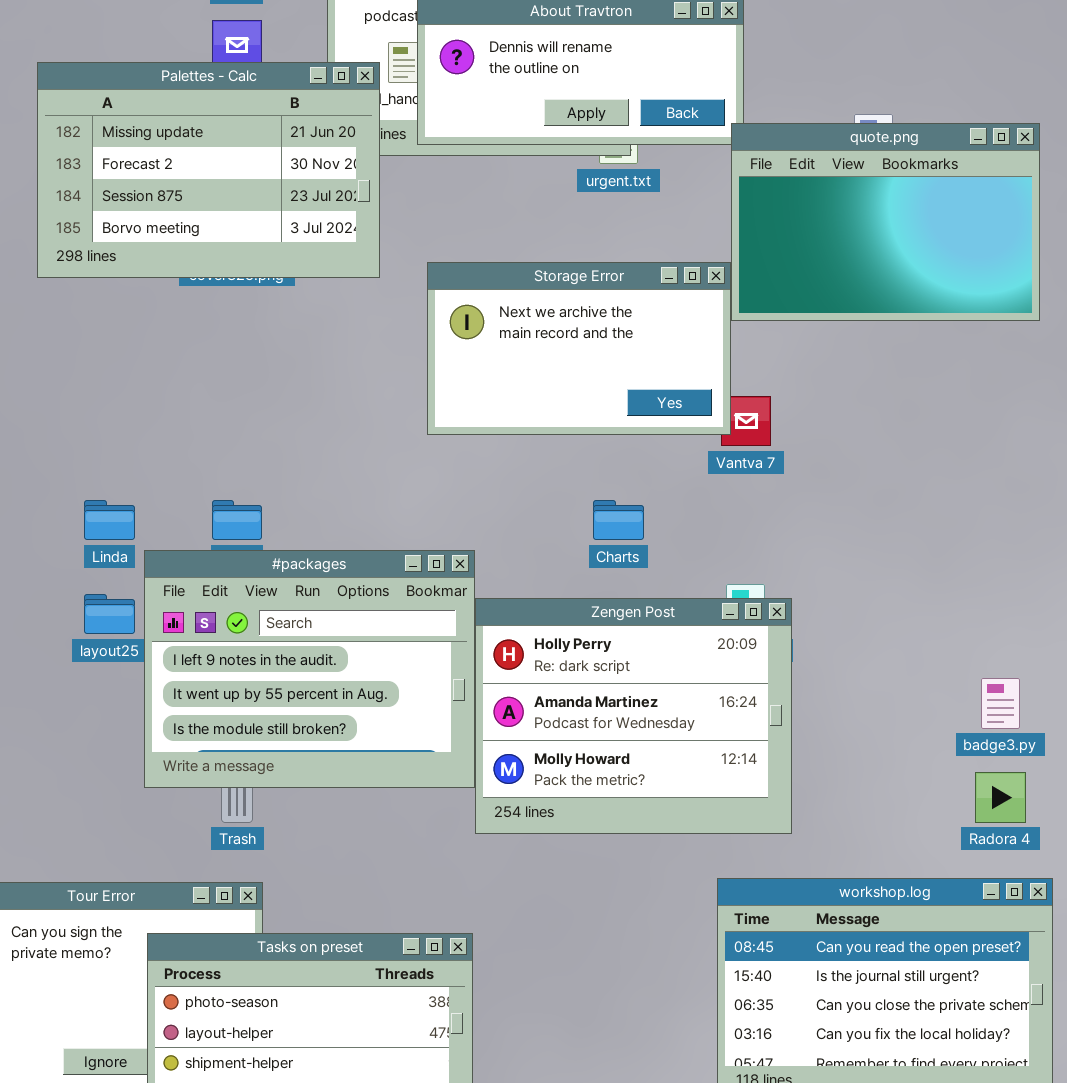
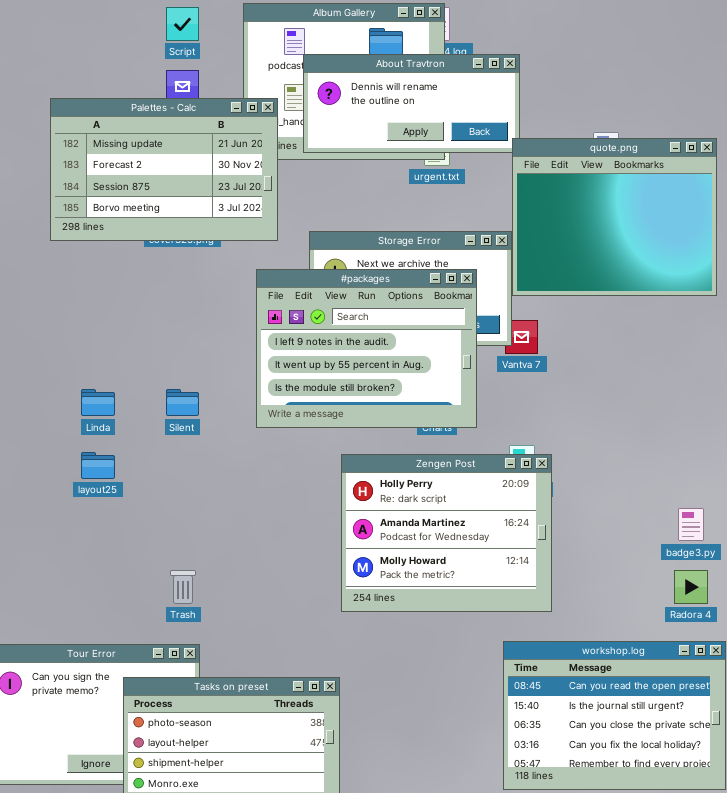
quote.png: [731,123,1040,321] -> [512,138,717,296], resized
#packages: [144,550,475,788] -> [256,269,477,428], moved

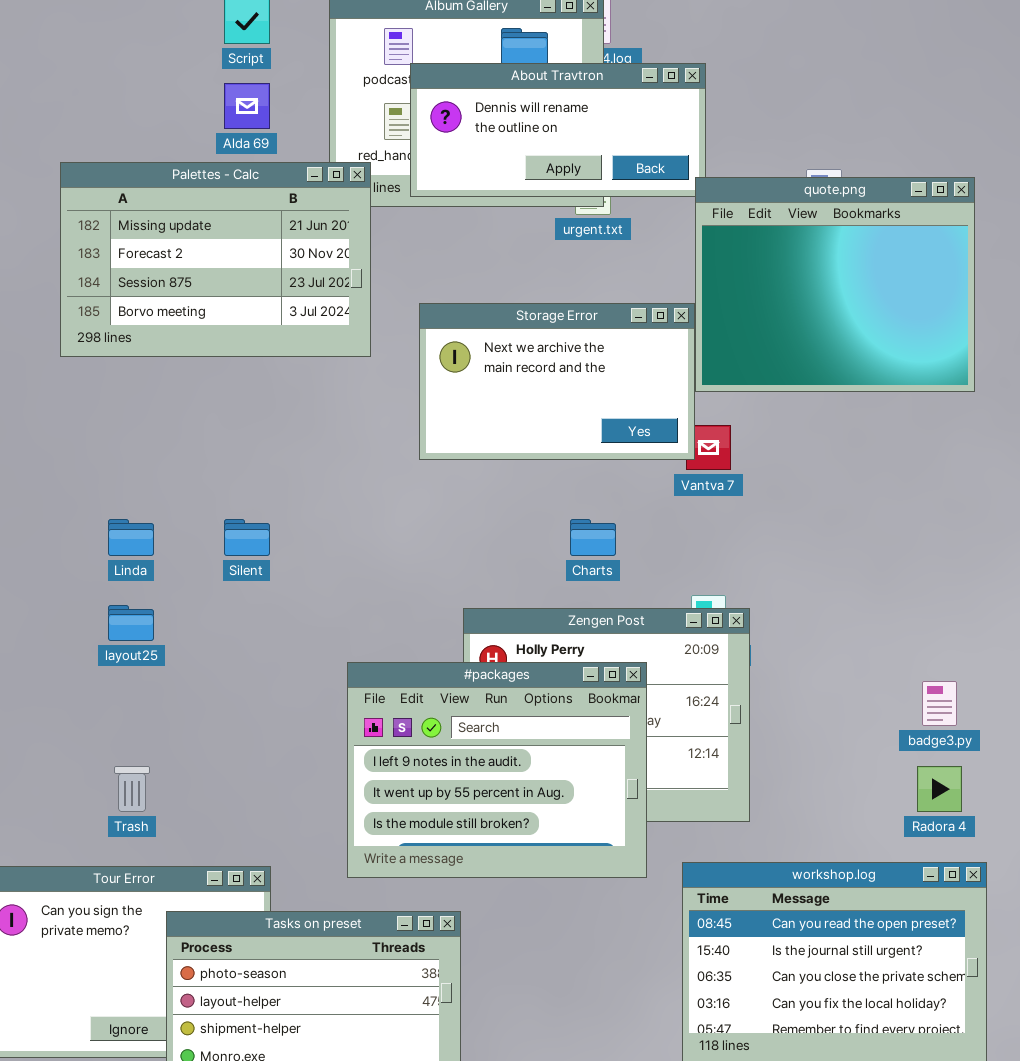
Palettes - Calc: [50,98,278,241] -> [60,162,371,357], moved
#packages: [256,269,477,428] -> [347,662,647,878], moved
Trash: [170,570,196,604] -> [114,766,150,812], moved

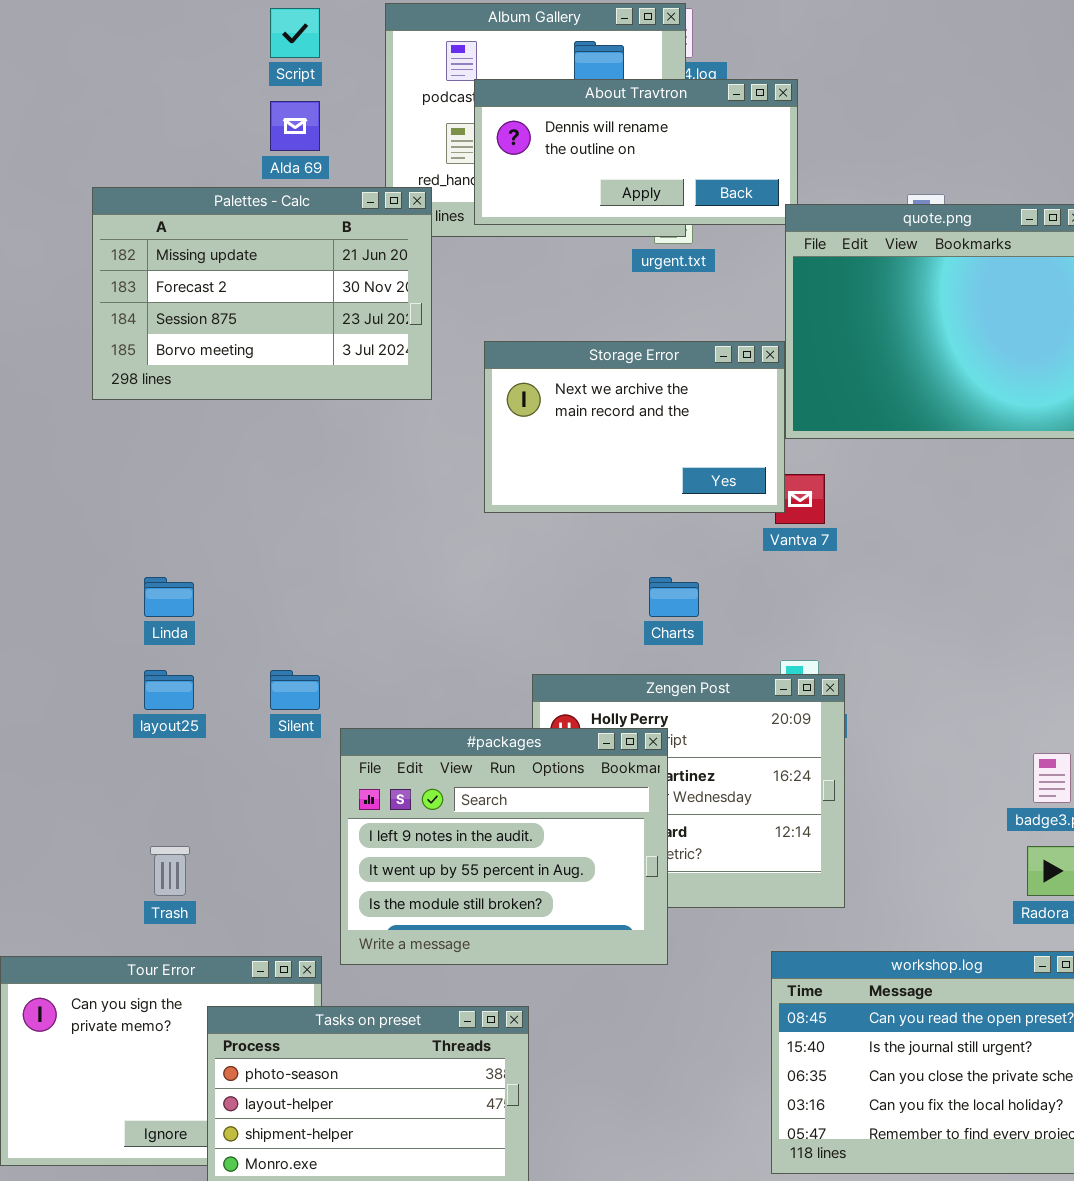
Silent: [224,519,270,556] -> [270,670,320,710], moved
#packages: [347,662,647,878] -> [340,728,668,965], moved

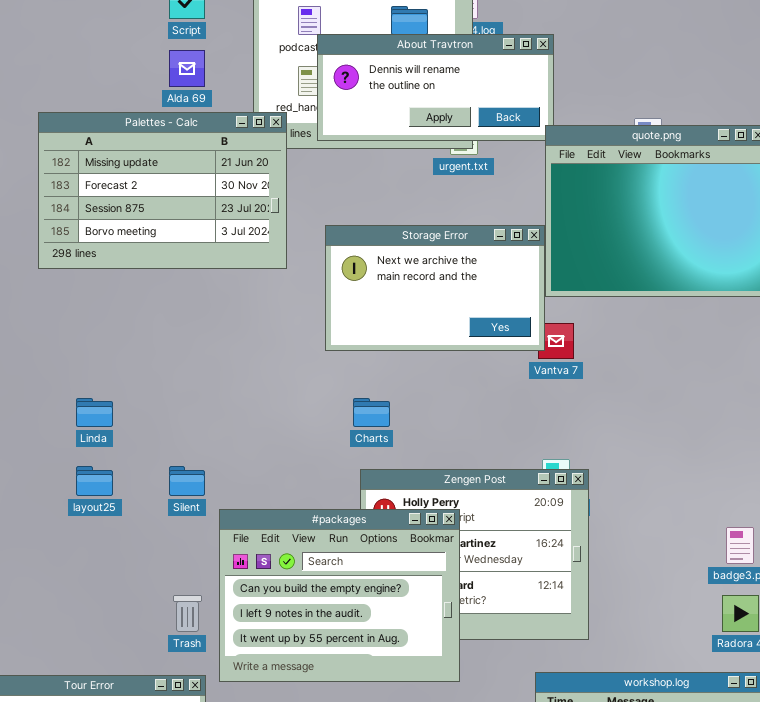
Charts: [649,577,699,617] -> [353,398,390,427], moved
#packages: [340,728,668,965] -> [219,509,460,682], scrolled up 1 row
Trash: [150,846,190,896] -> [173,595,202,632], moved

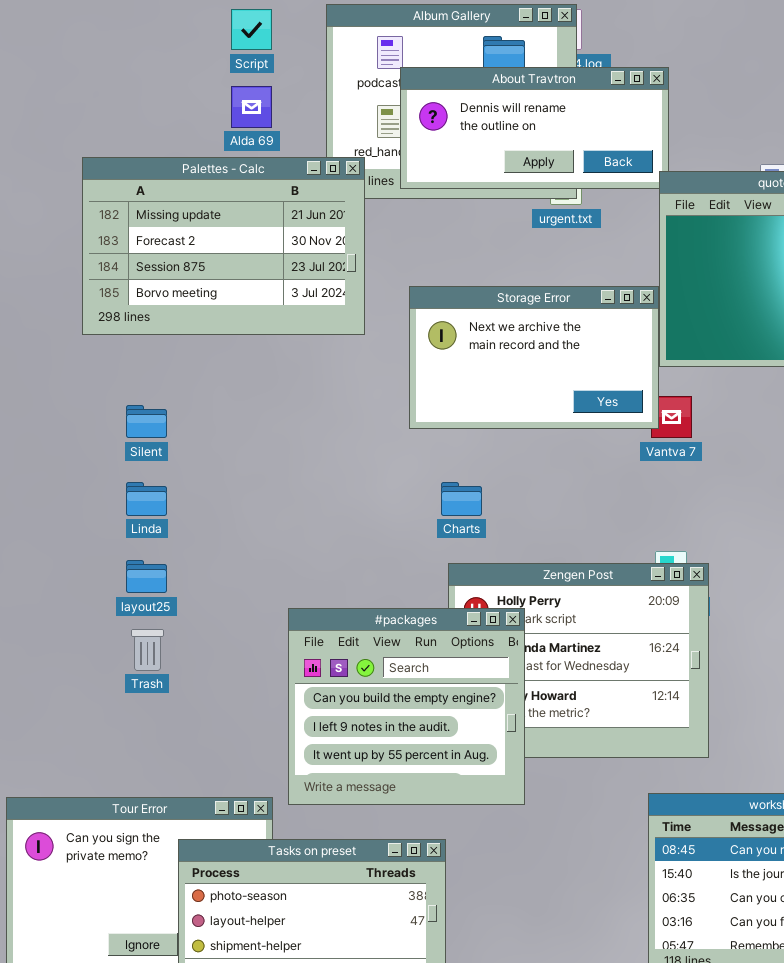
Silent: [169,466,205,496] -> [126,405,167,438], moved
#packages: [219,509,460,682] -> [288,608,525,805], resized
Trash: [173,595,202,632] -> [131,629,164,671], moved

